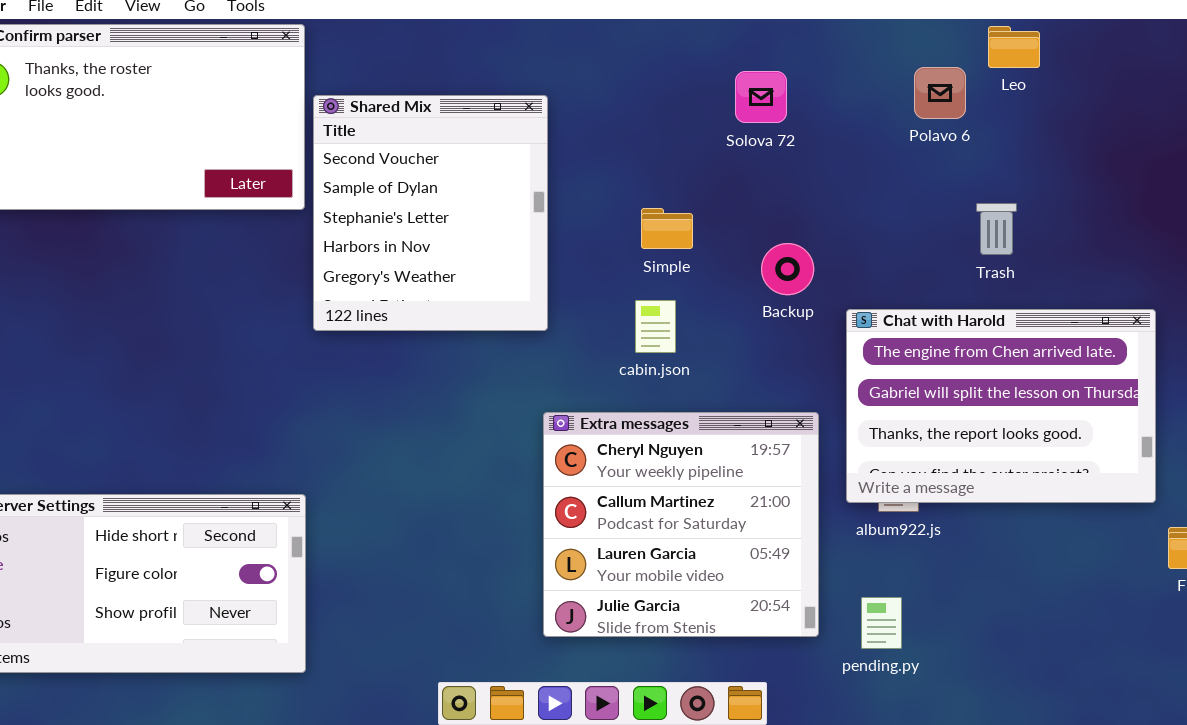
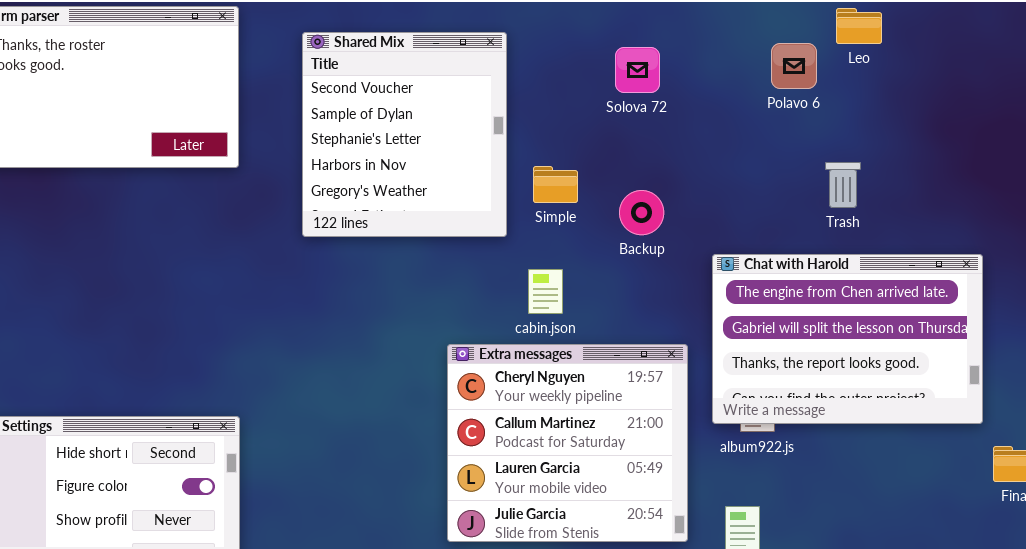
Shared Mix: [313,95,548,331] -> [302,32,507,237], moved
Backup: [761,243,814,295] -> [619,190,664,235], moved
cabin.json: [635,300,676,353] -> [528,269,563,314], moved

